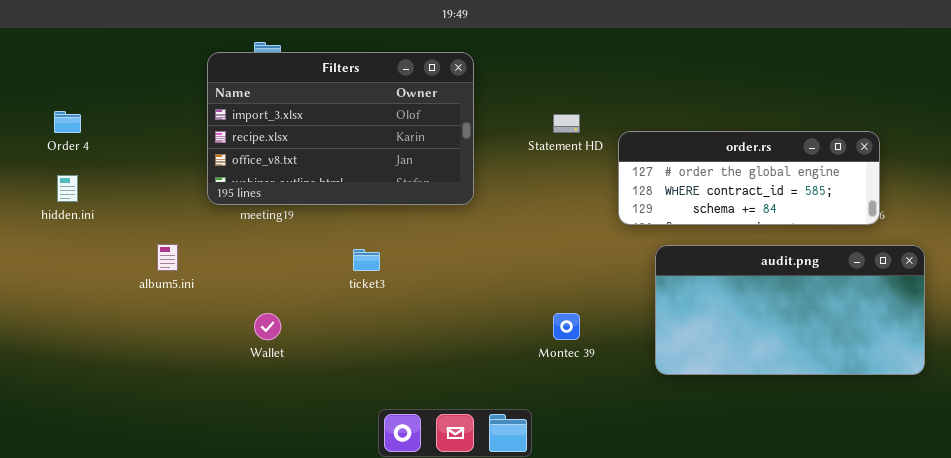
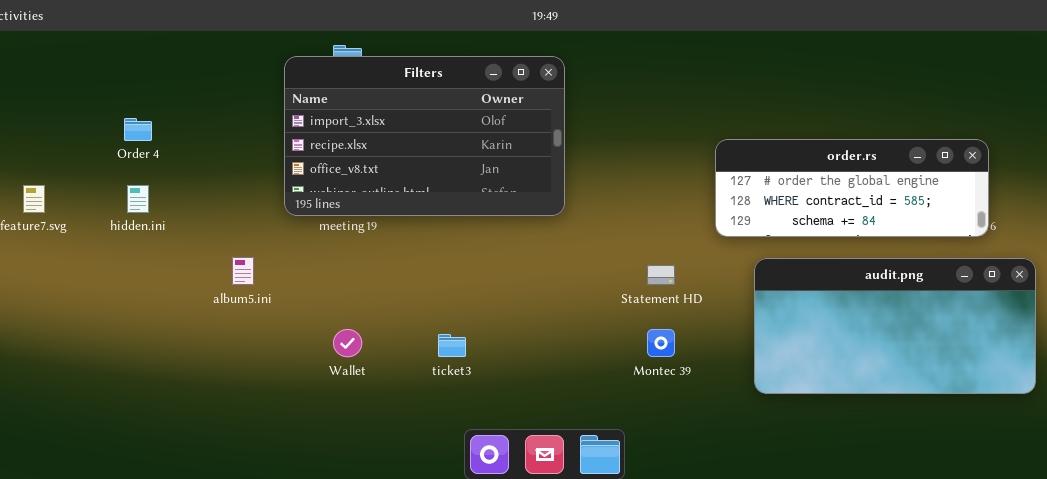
Statement HD: [553,114,580,133] -> [647,265,675,285], moved
ticket3: [353,249,380,271] -> [438,334,466,357], moved

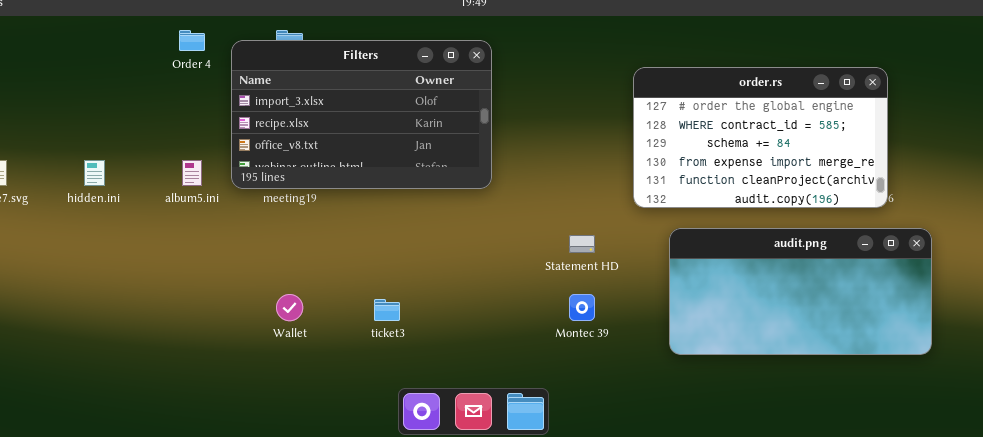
Order 4: [124,118,152,141] -> [179,30,205,51], moved
order.rs: [715,139,989,237] -> [633,67,888,208], resized
album5.ini: [232,257,254,285] -> [182,160,202,186], moved

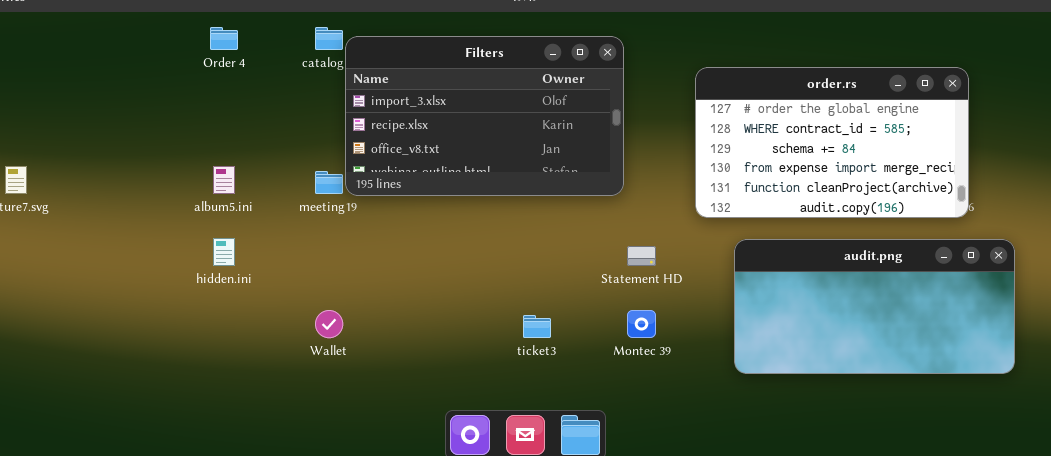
Filters: [231,40,492,189] -> [345,36,624,196], moved
hidden.ini: [84,160,105,186] -> [213,238,235,266], moved
ticket3: [374,299,400,321] -> [523,315,551,338], moved

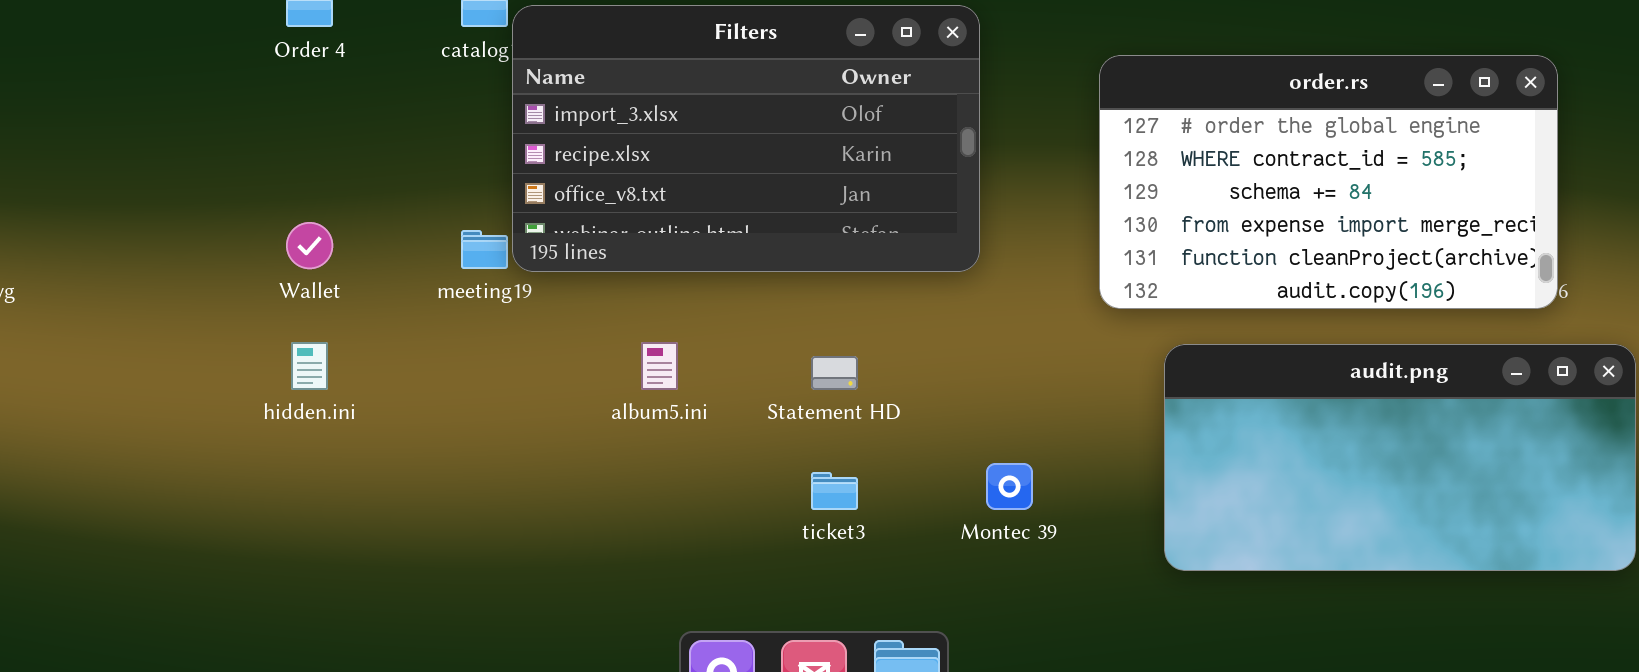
album5.ini: [213,166,235,194] -> [641,342,678,390], moved
Statement HD: [627,246,656,266] -> [811,356,858,390], moved
Wallet: [315,310,343,338] -> [286,222,333,269], moved

